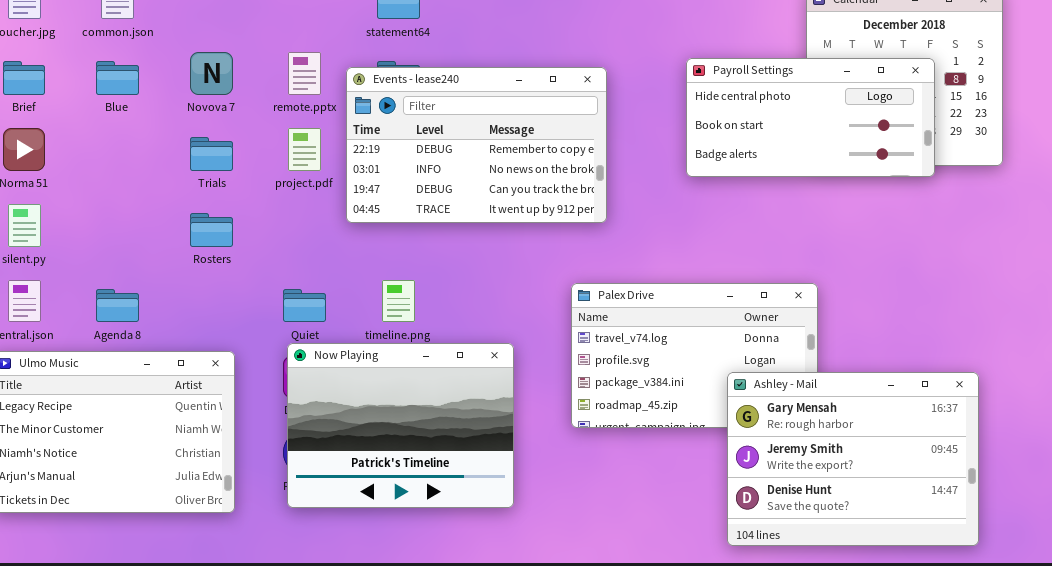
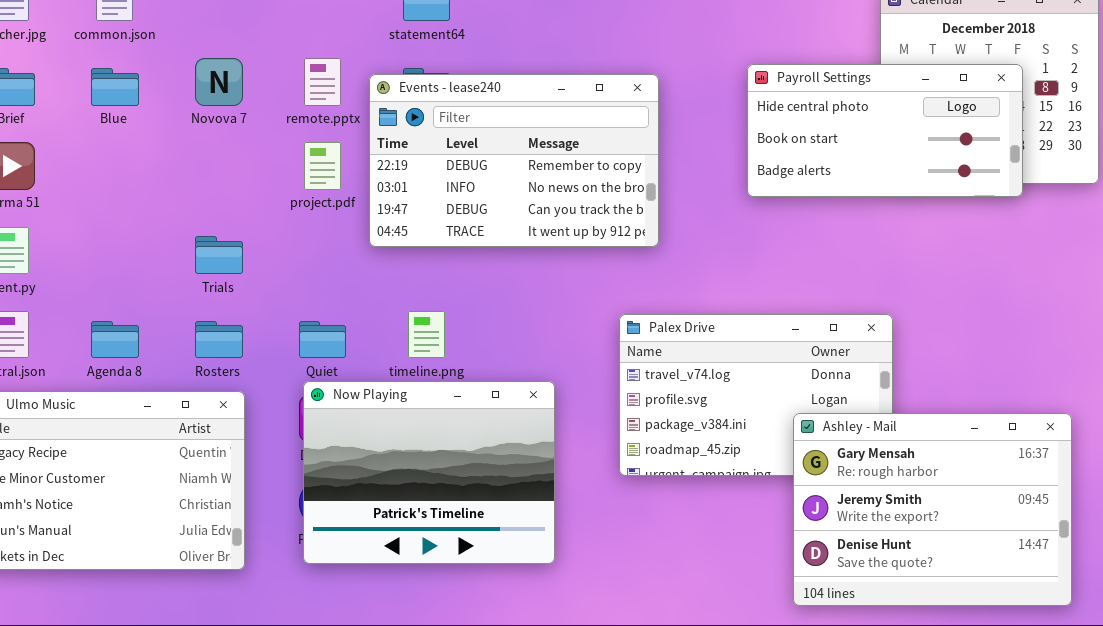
Trials: [190,137,233,171] -> [195,236,243,274], moved
Rosters: [190,213,233,247] -> [195,321,243,358], moved

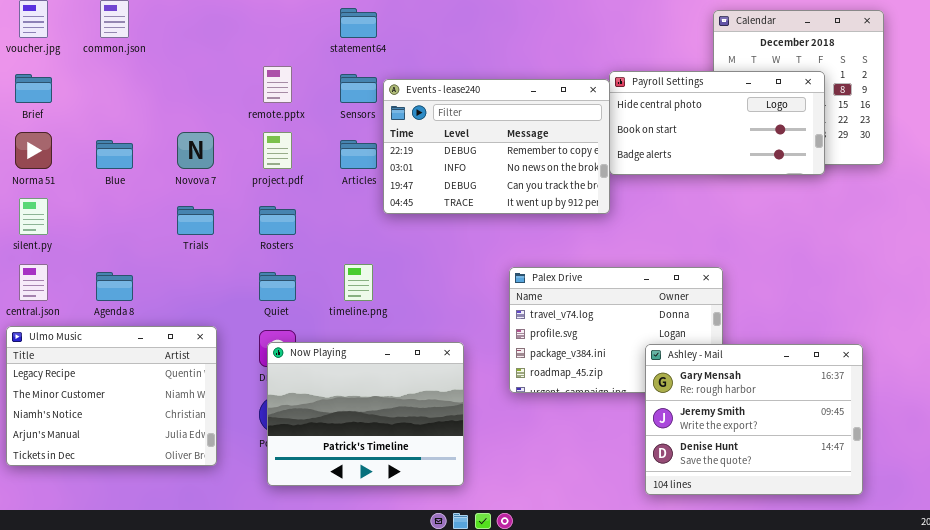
Novova 7: [195,58,243,106] -> [177,132,214,169], moved
Blue: [91,68,139,106] -> [96,140,133,169], moved
Events - lease240: [369,74,659,247] -> [383,79,610,214], moved
Rosters: [195,321,243,358] -> [259,206,296,235], moved
Now Playing: [303,381,555,564] -> [267,342,464,486], moved

